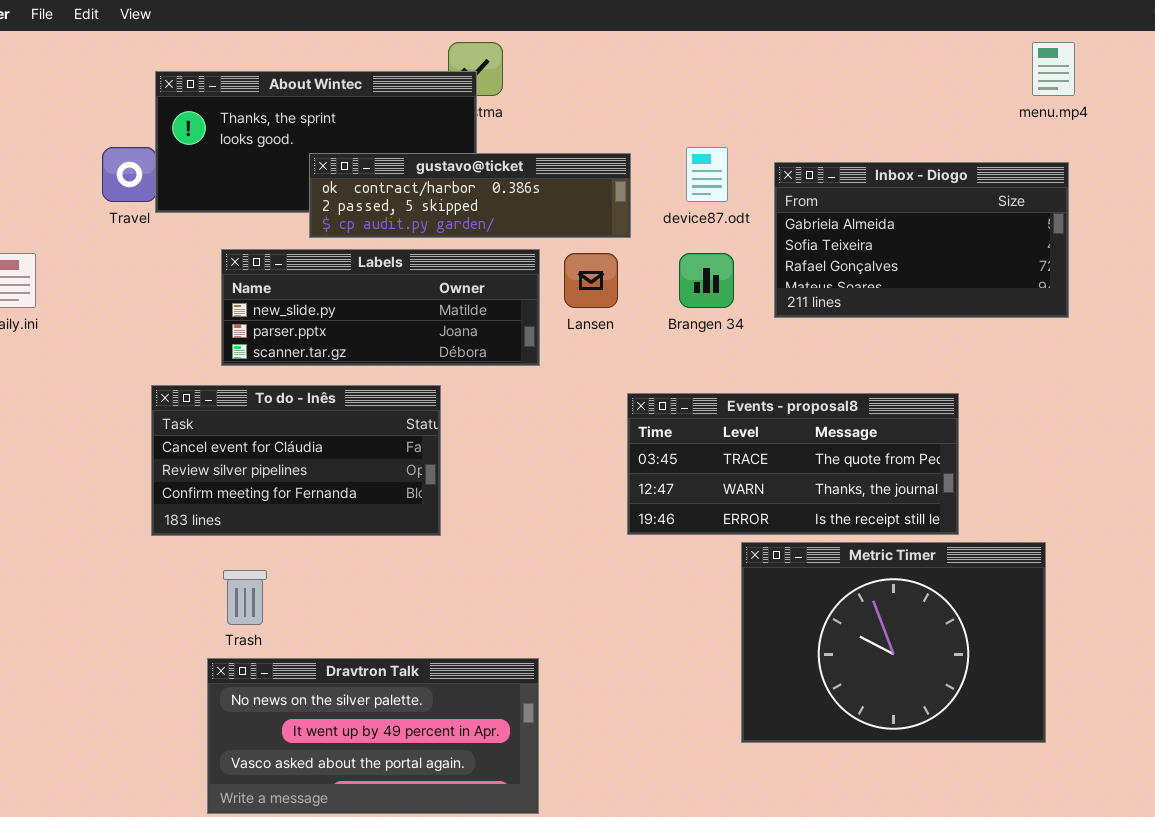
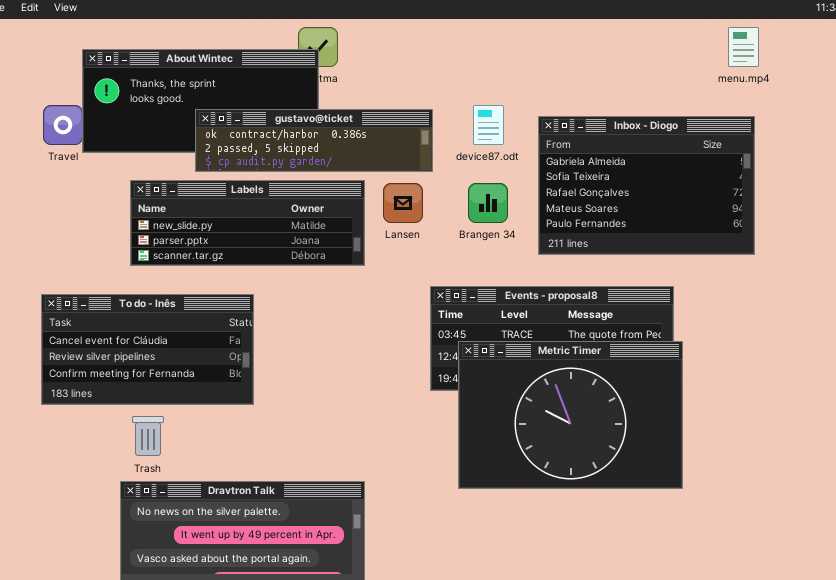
Inbox - Diogo: [774,162,1069,318] -> [538,116,755,255], resized
To do - Inês: [151,385,441,536] -> [41,294,254,405], moved
Metric Timer: [741,542,1046,743] -> [458,341,683,489], moved

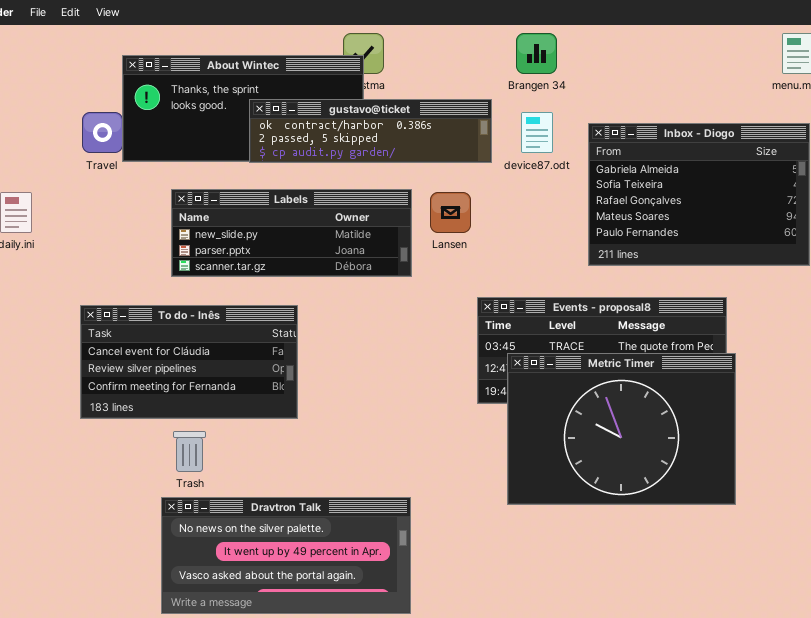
gustavo@ticket: [195,109,433,172] -> [249,99,492,163], moved
Brangen 34: [468,183,508,223] -> [516,33,557,74], moved

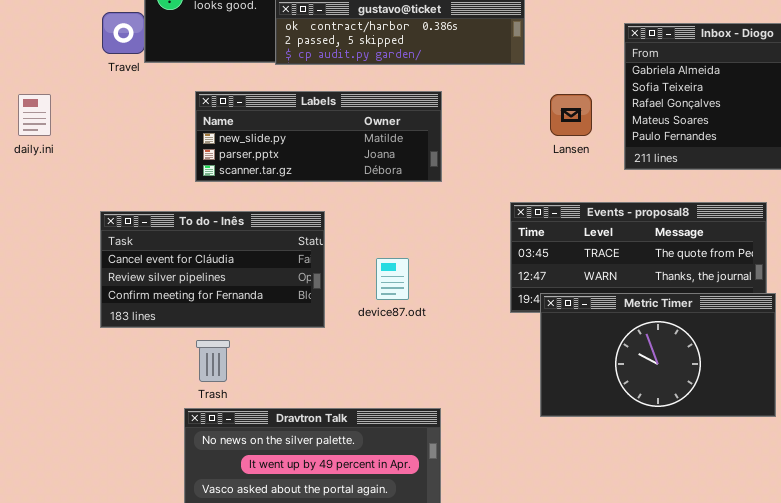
device87.odt: [521,112,553,153] -> [376,258,409,300], moved
Lansen: [430,192,471,233] -> [550,94,592,136], moved
Metric Timer: [507,353,736,505] -> [540,293,776,417], resized

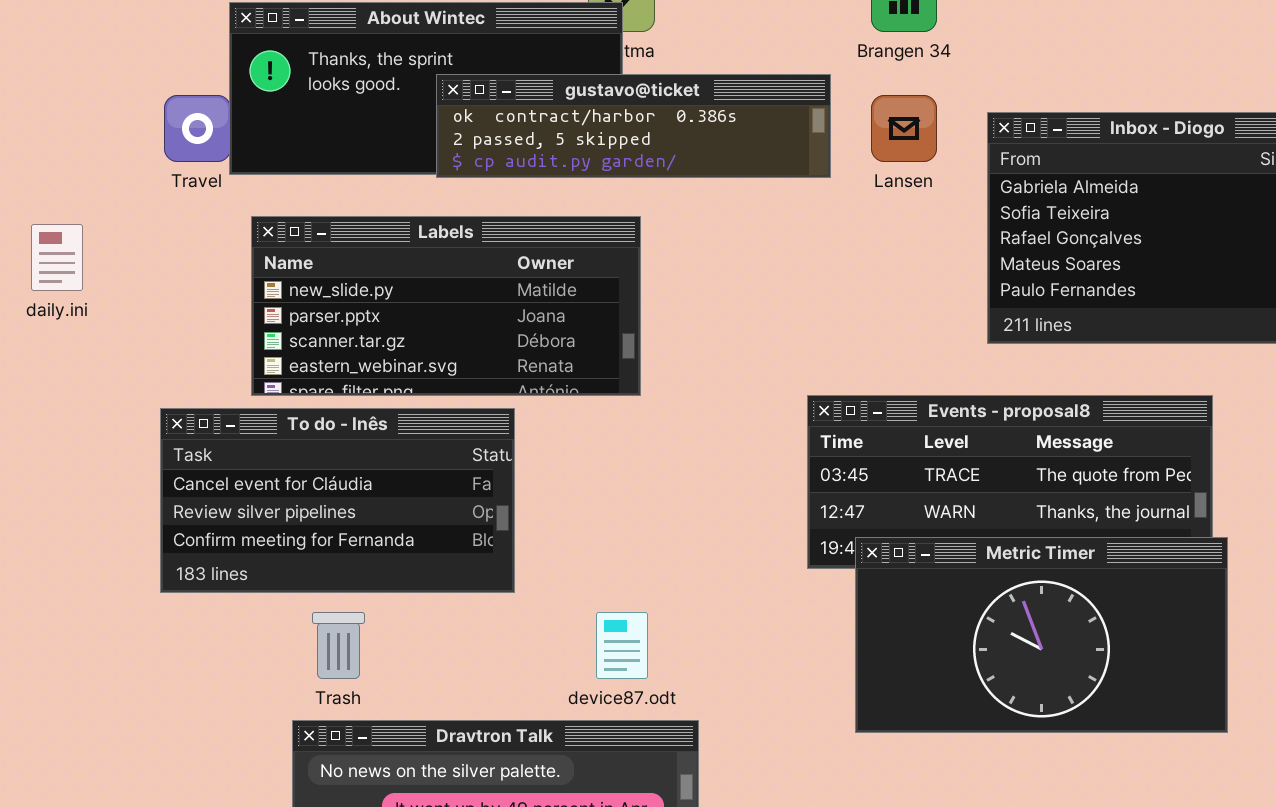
Labels: [195,91,442,182] -> [251,216,641,396], moved, resized
Lansen: [550,94,592,136] -> [871,95,937,162], moved
device87.odt: [376,258,409,300] -> [596,612,648,679], moved

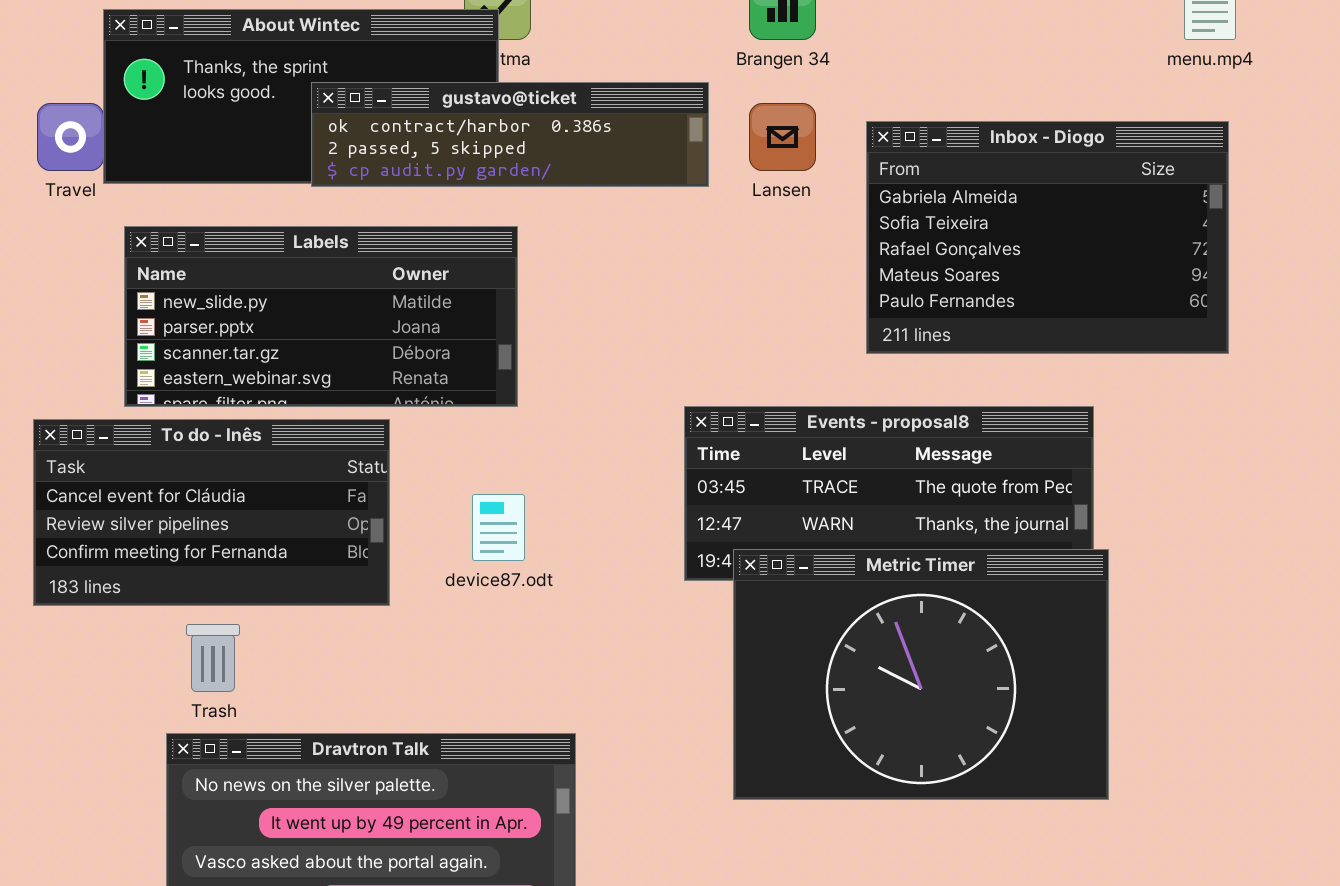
Metric Timer: [855,537,1228,733] -> [733,549,1109,800], resized
device87.odt: [596,612,648,679] -> [472,494,525,561], moved

